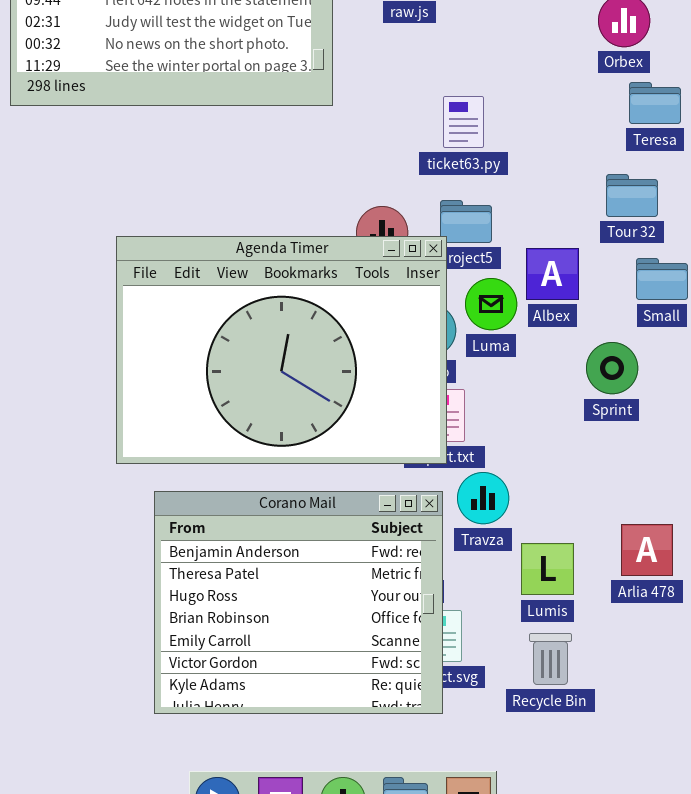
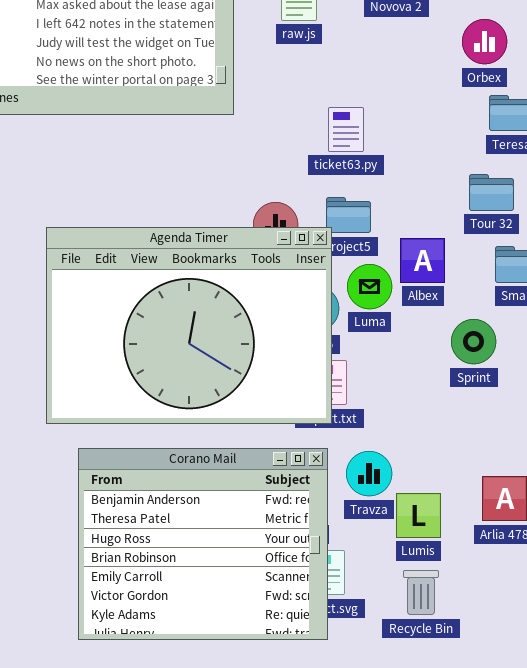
Travza: [457,472,509,524] -> [346,451,392,496], moved

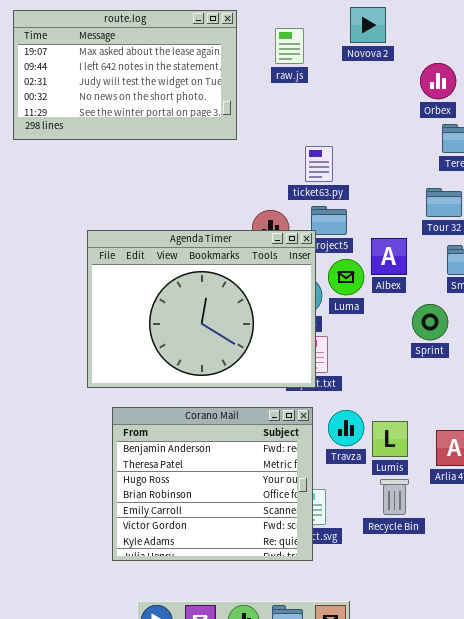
ticket63.py: [328,107,364,152] -> [305,146,333,182], moved
Lumis: [396,493,441,538] -> [372,421,408,457], moved
Recycle Bin: [403,570,439,615] -> [380,479,409,515], moved

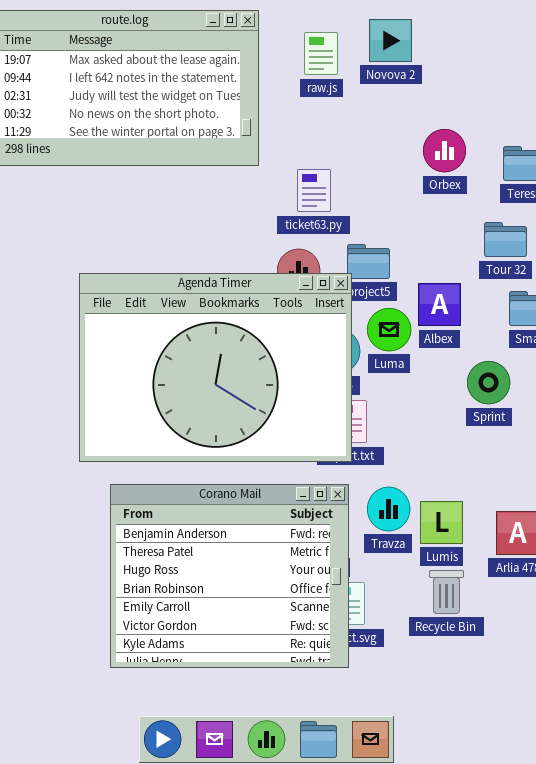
Novova 2: [350,7,386,43] -> [369,19,412,62], moved
Orbex: [420,63,456,99] -> [423,129,466,172], moved
ticket63.py: [305,146,333,182] -> [297,169,331,212], moved

